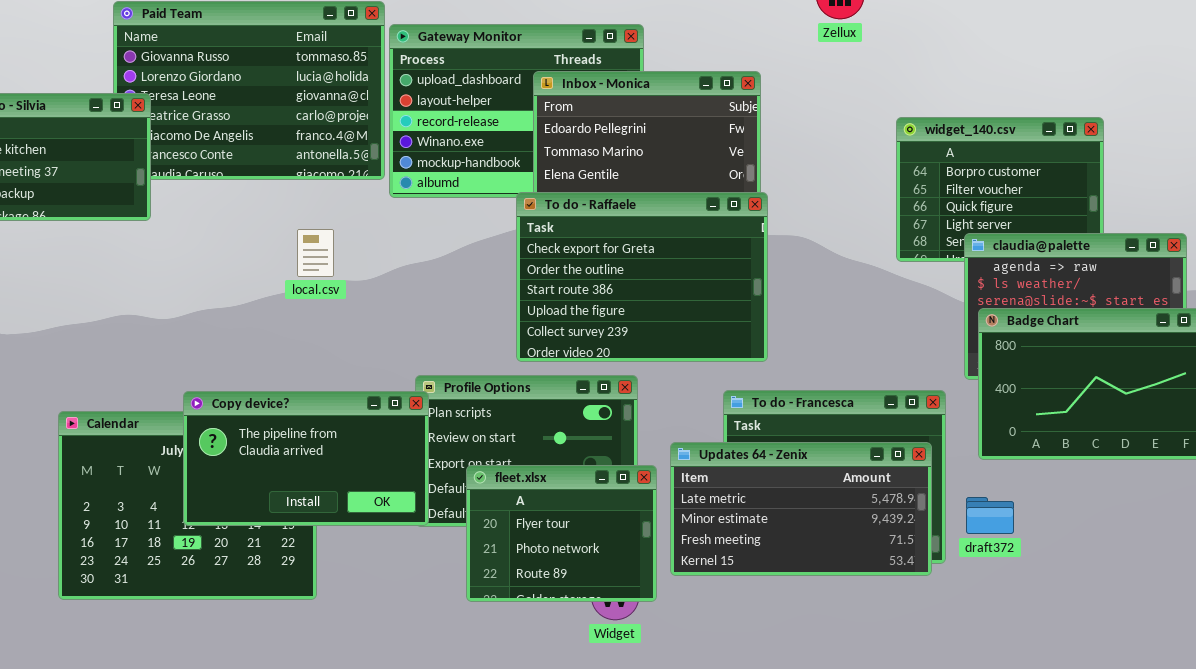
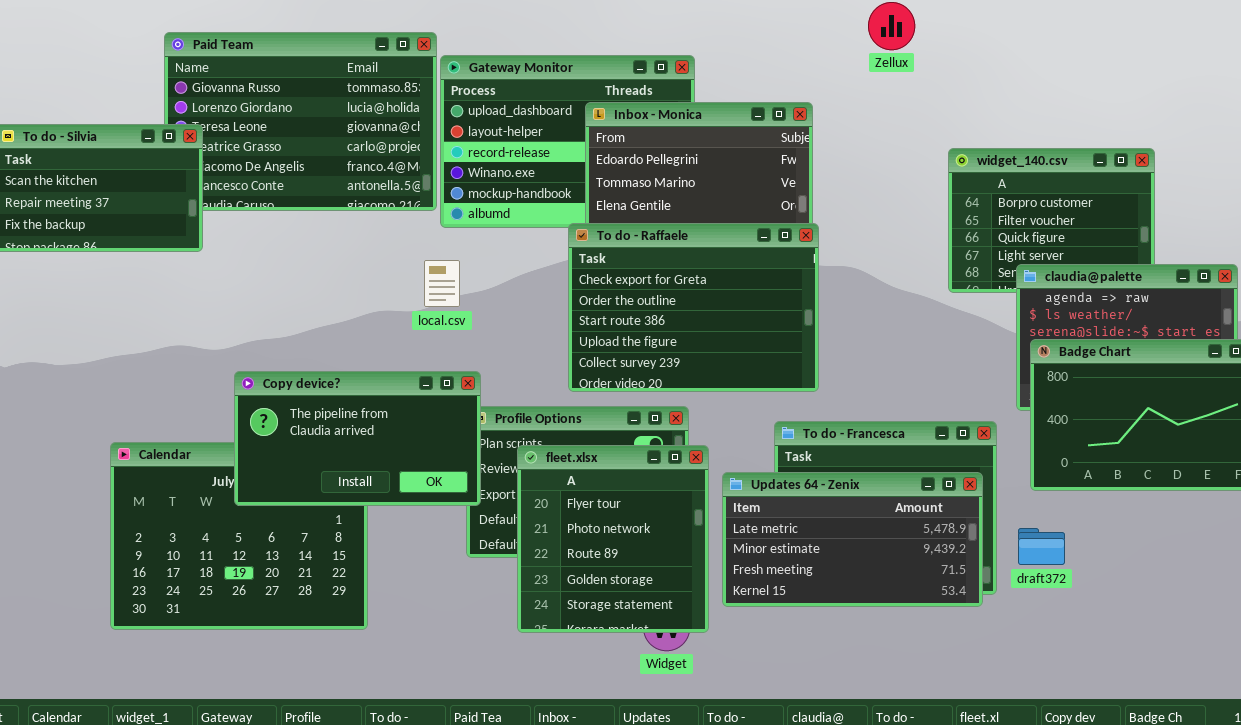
local.csv: [297,229,334,277] -> [424,260,460,307], moved
Copy device?: [183,391,429,526] -> [234,371,481,506], moved
fleet.xlsx: [466,465,657,602] -> [517,445,709,633], resized

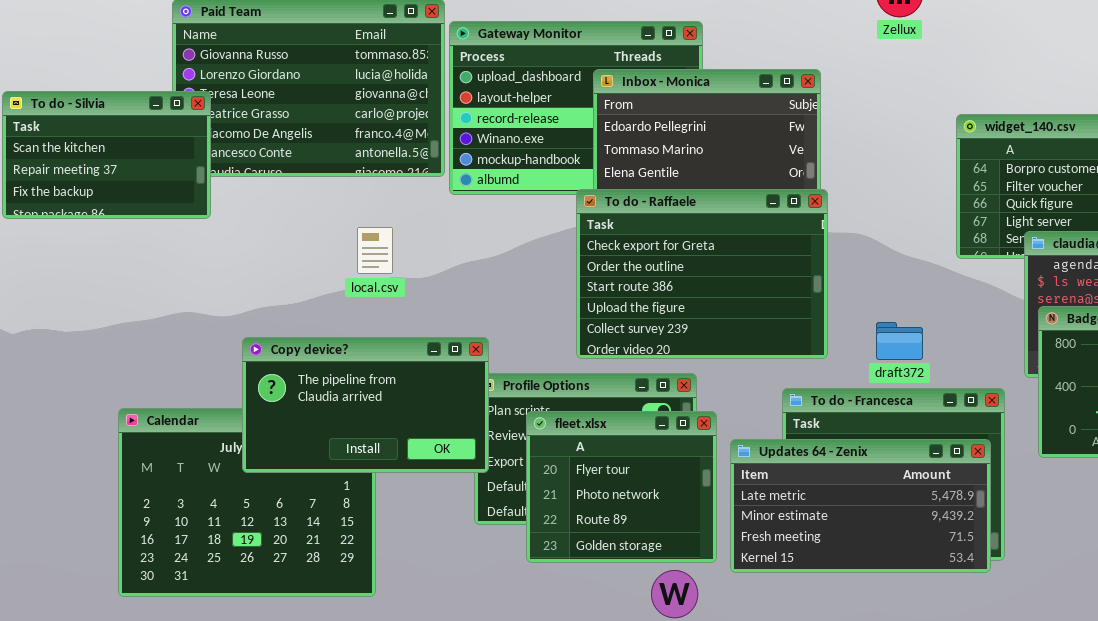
local.csv: [424,260,460,307] -> [357,227,393,274], moved
fleet.xlsx: [517,445,709,633] -> [526,411,717,563], resized
draft372: [1018,528,1065,565] -> [876,322,923,360], moved

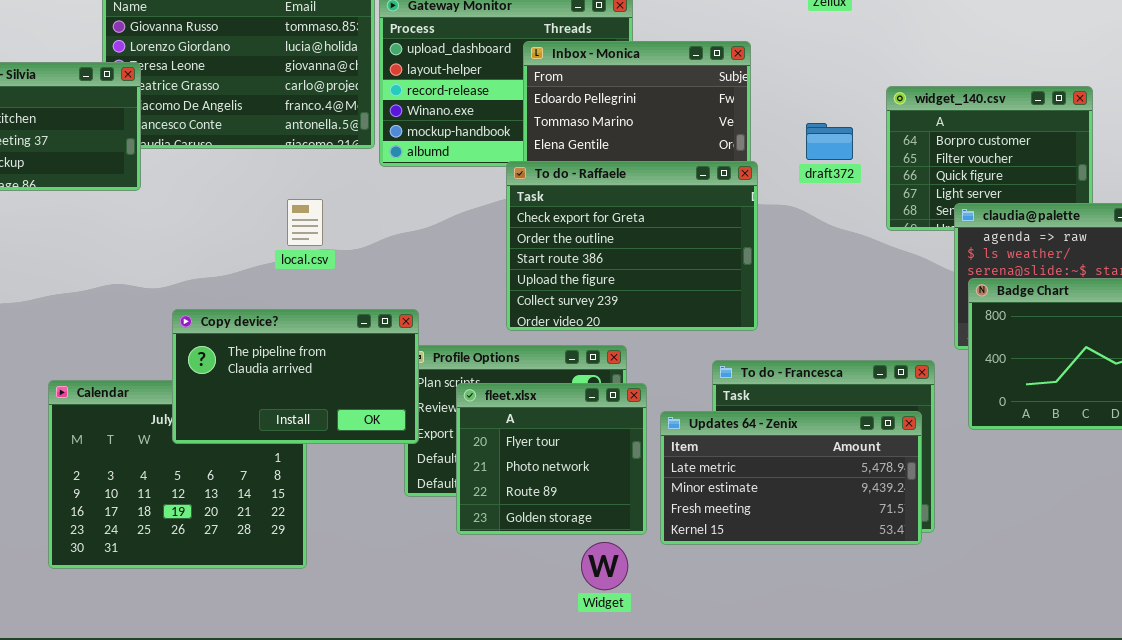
draft372: [876,322,923,360] -> [806,123,853,160], moved

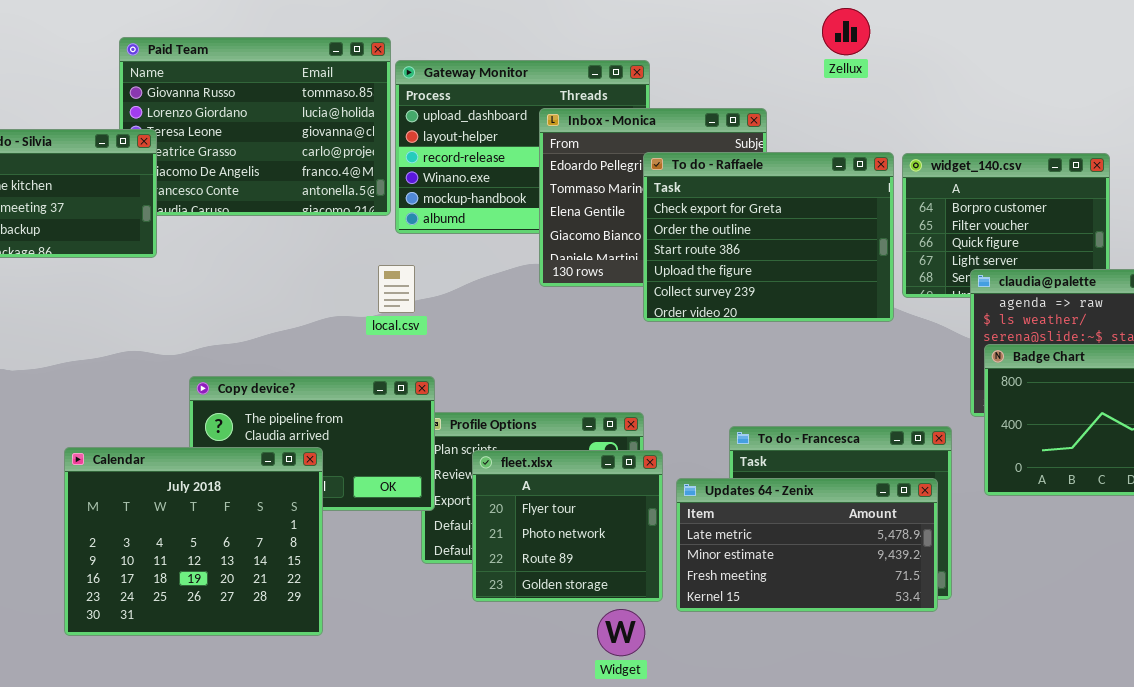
To do - Raffaele: [506,161,758,331] -> [643,152,894,322], moved
local.csv: [287,199,323,246] -> [378,265,415,313], moved
Calendar: [48,380,307,569] -> [64,447,323,636], raised

